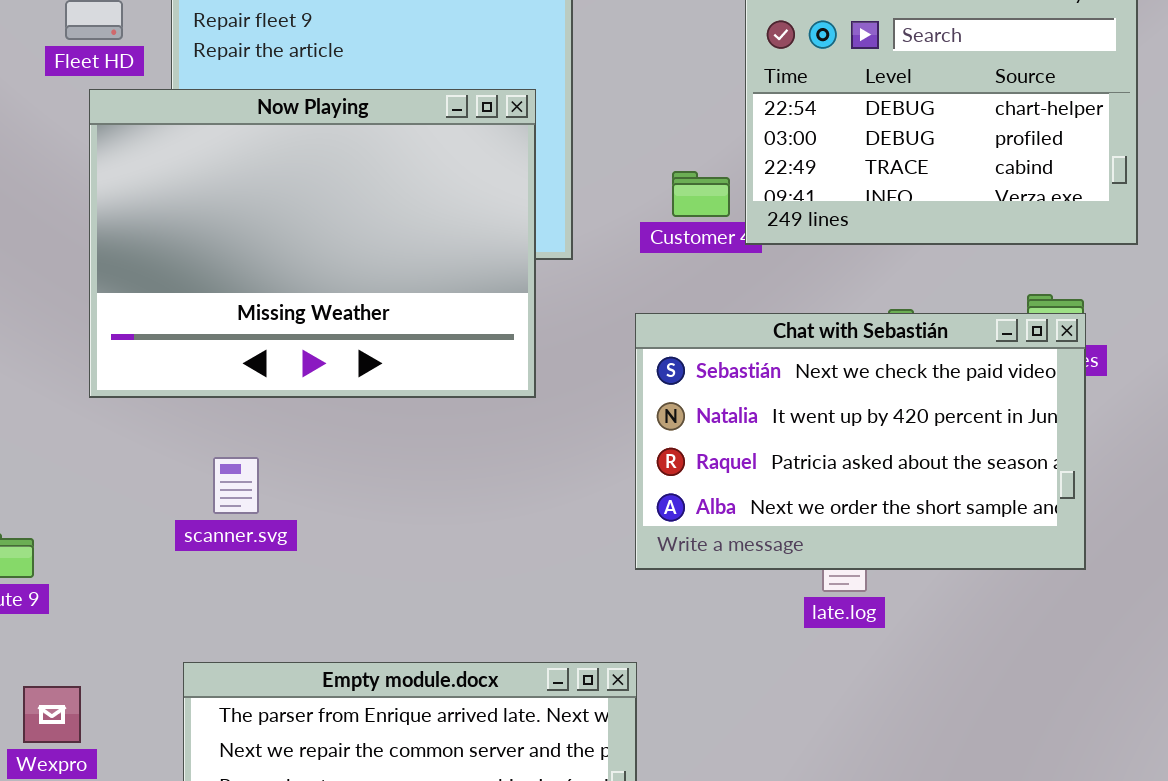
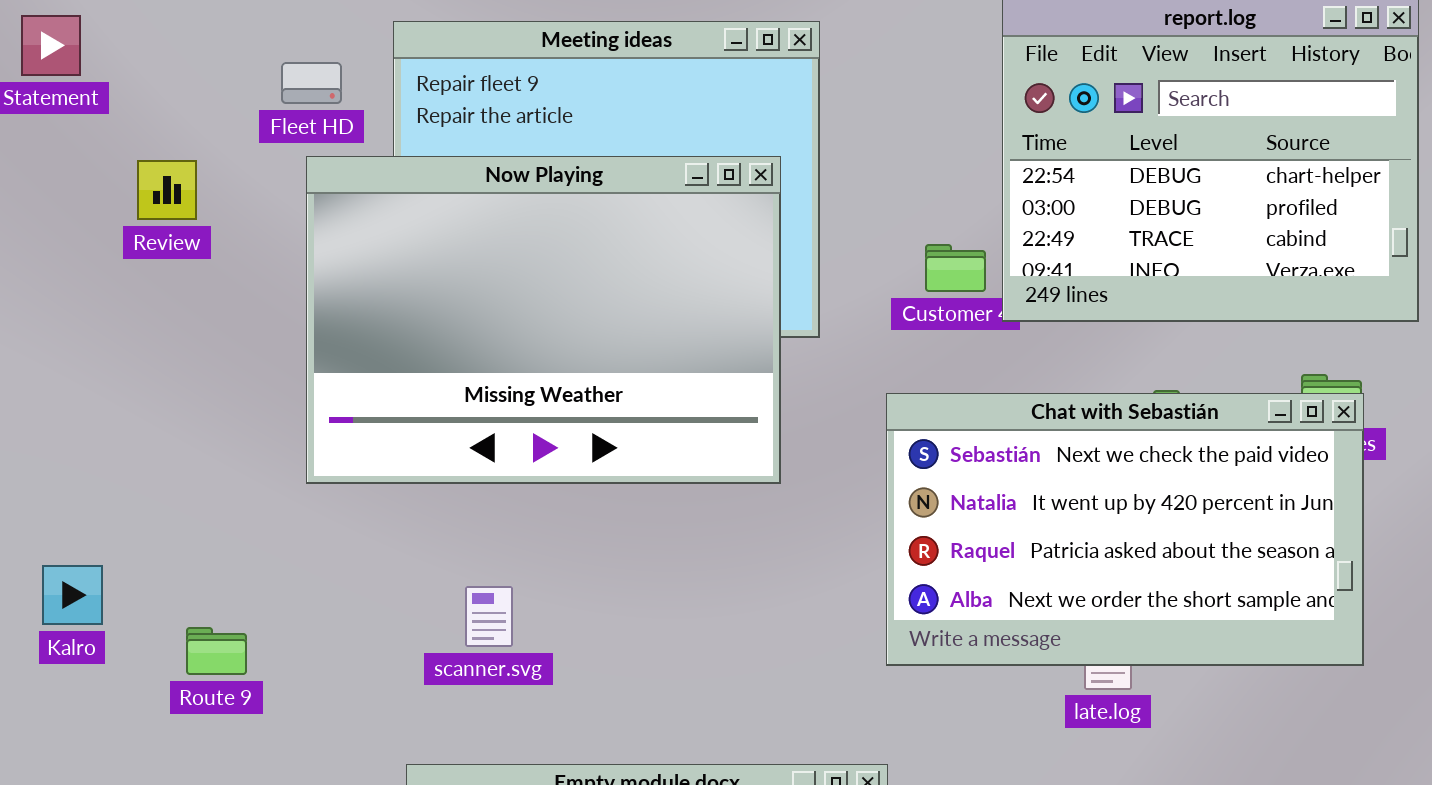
scanner.svg: [213,457,259,514] -> [465,586,513,647], moved

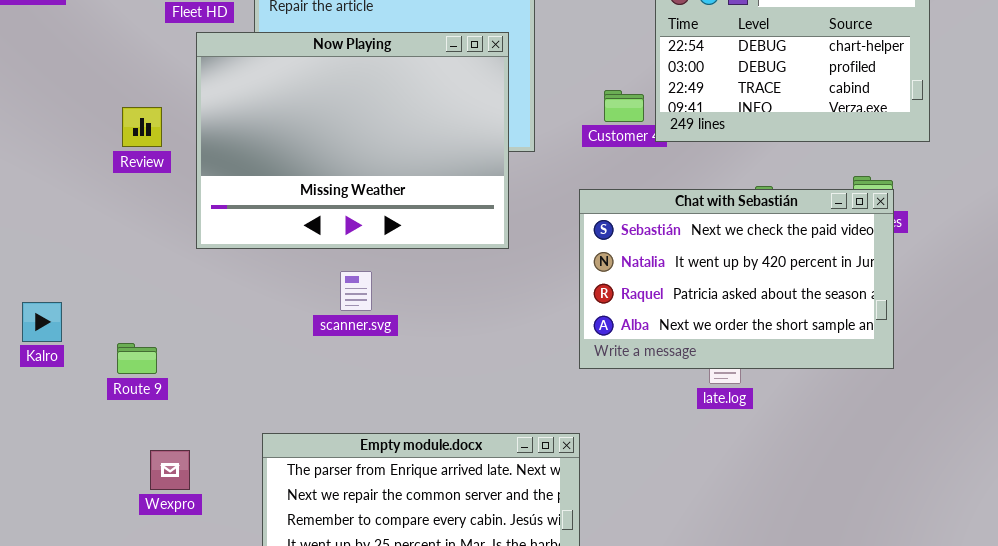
Review: [137,160,197,220] -> [122,107,162,147], moved
scanner.svg: [465,586,513,647] -> [340,271,372,311], moved

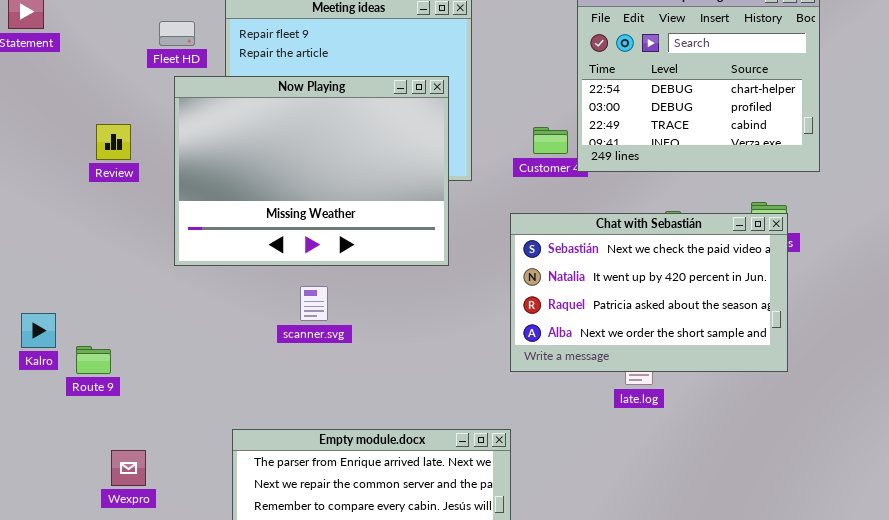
Review: [122,107,162,147] -> [96,124,131,160], moved
Route 9: [117,343,157,374] -> [76,346,111,374], moved
Wexpro: [150,450,190,490] -> [111,450,146,486], moved

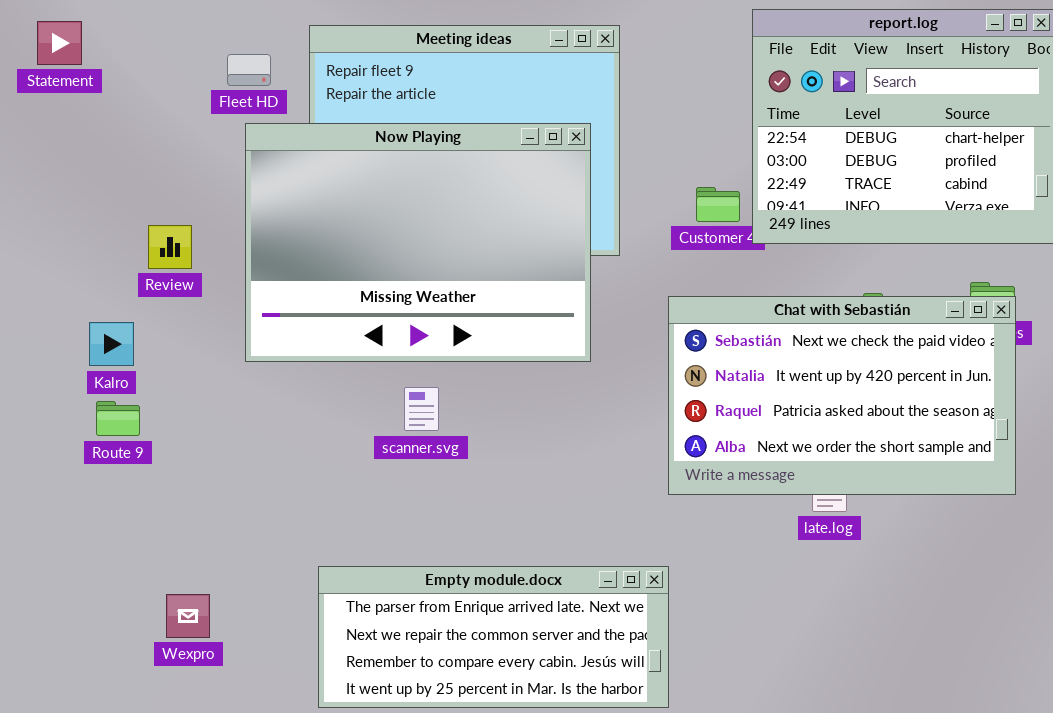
Review: [96,124,131,160] -> [148,225,192,269], moved
Kalro: [21,313,56,348] -> [89,322,134,366], moved
Route 9: [76,346,111,374] -> [96,401,140,436], moved

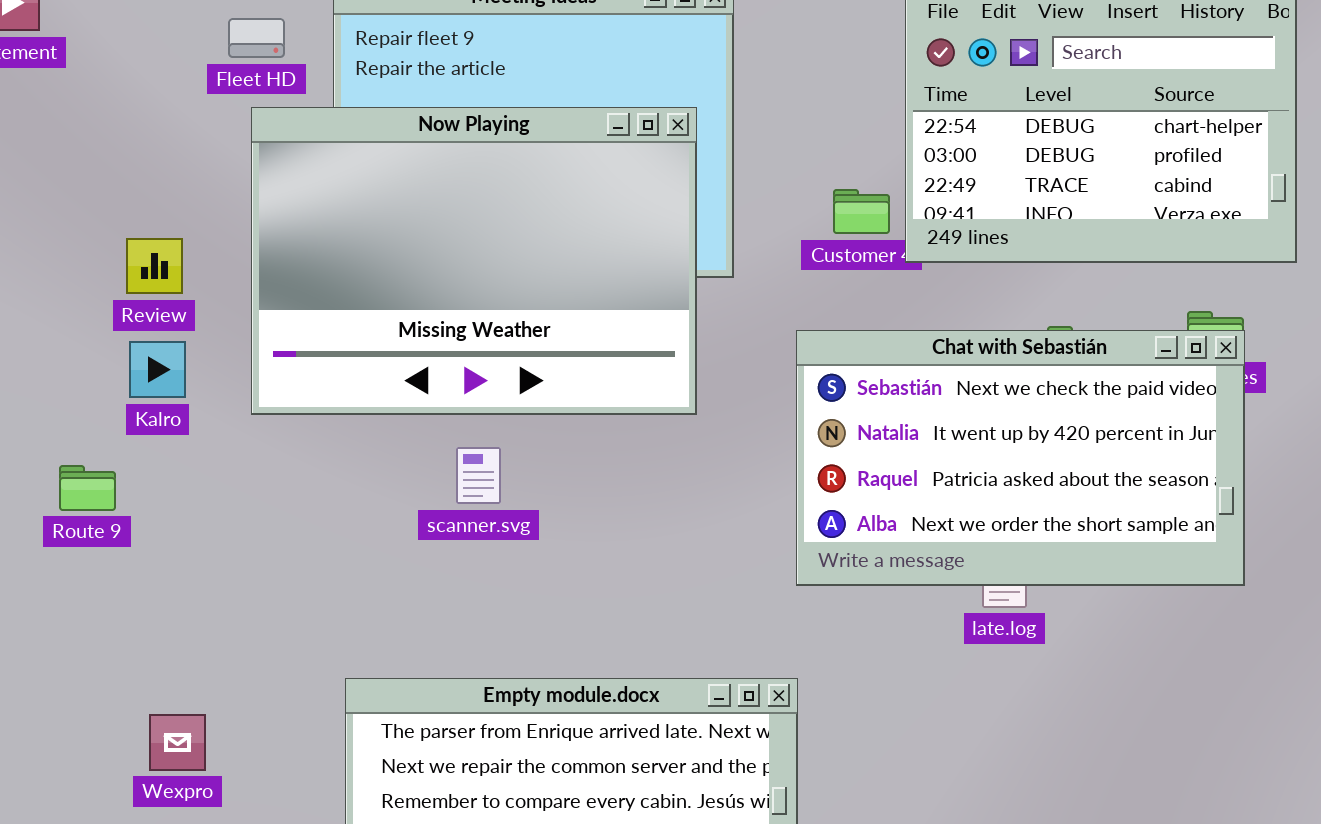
Kalro: [89,322,134,366] -> [129,341,186,398], moved

